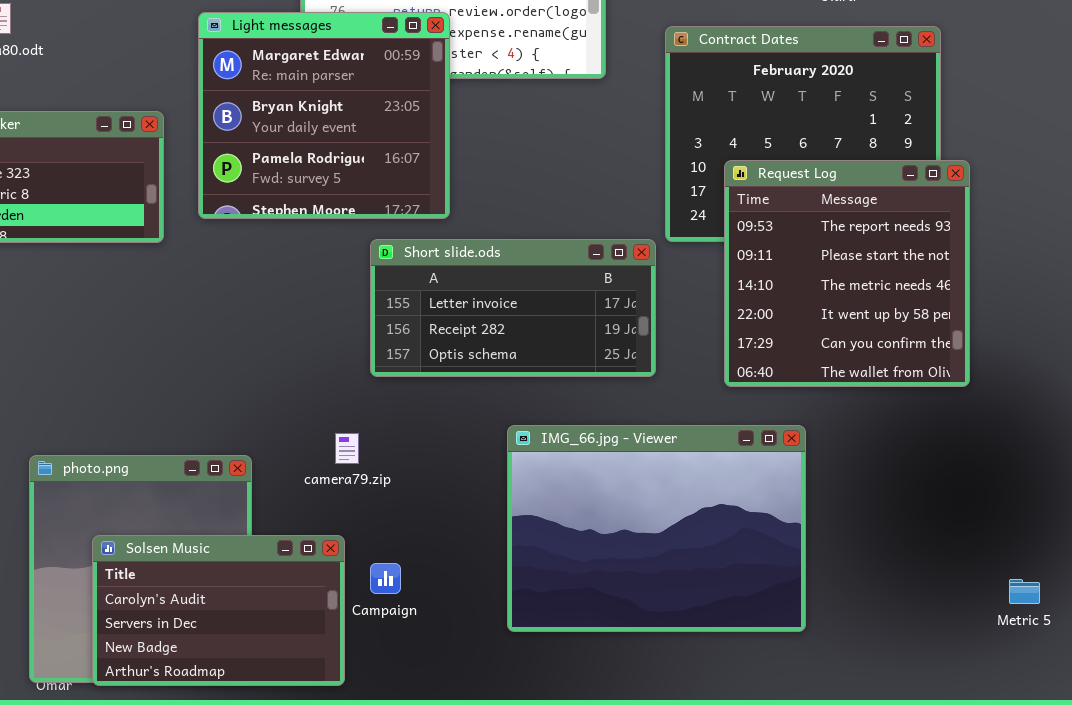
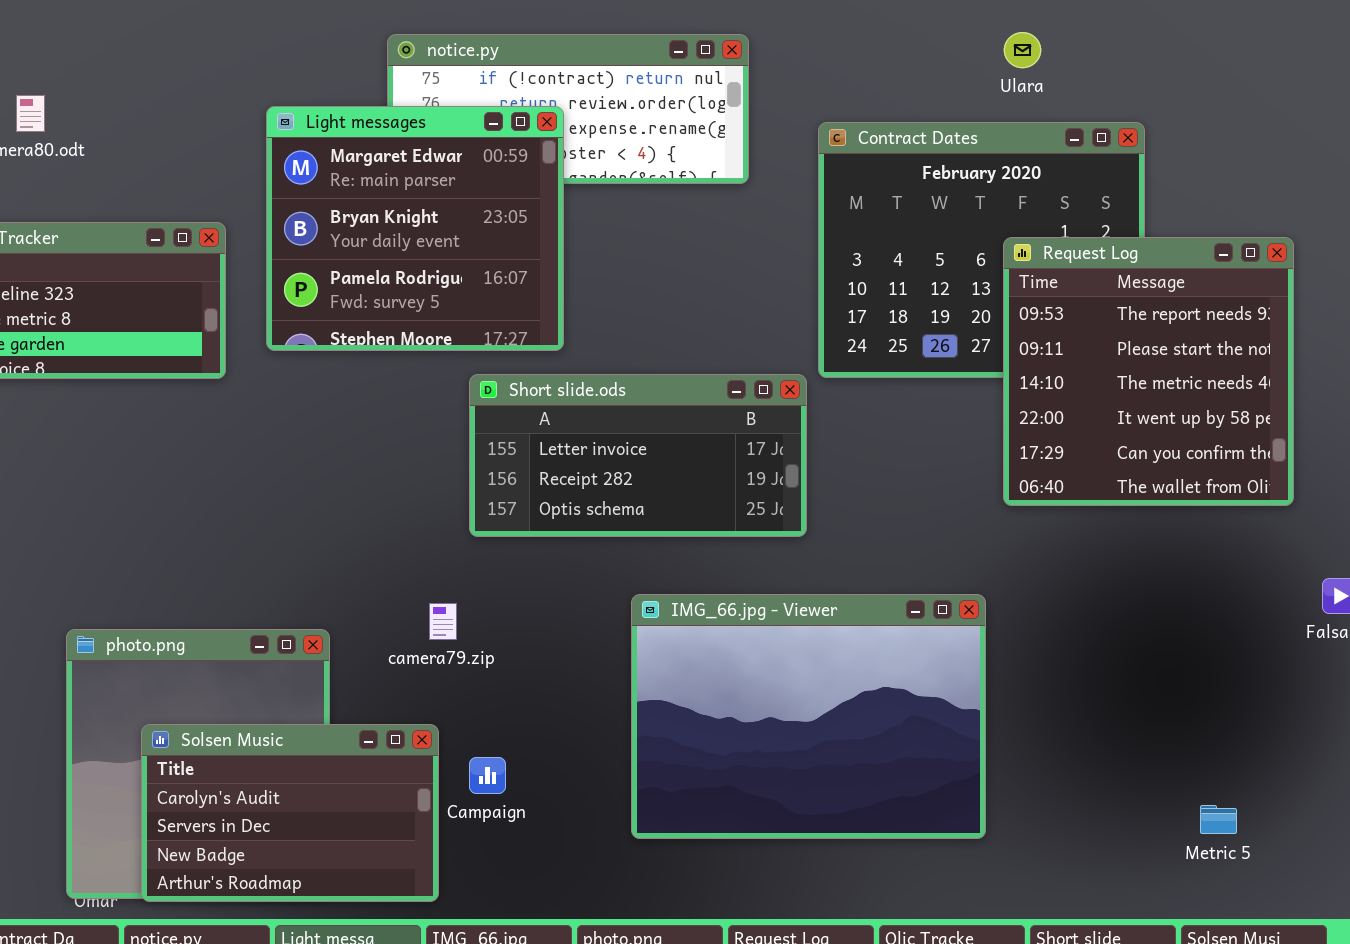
Request Log: [724,160,970,387] -> [1003,237,1294,506], moved
Metric 5: [1009,579,1040,604] -> [1200,805,1237,834], moved

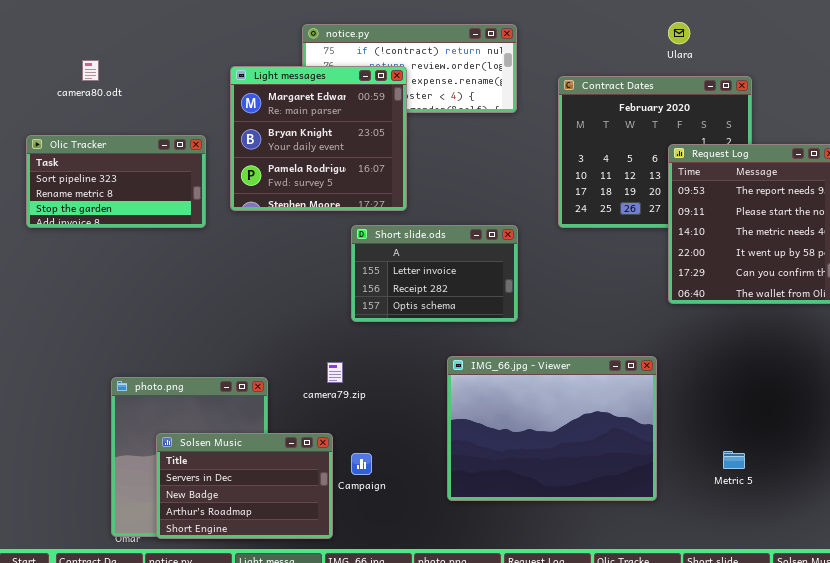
Short slide.ods: [469,374,807,537] -> [351,225,518,322], resized
Solsen Music: [141,724,439,902] -> [156,433,333,539], scrolled down 1 row
Metric 5: [1200,805,1237,834] -> [723,451,745,469], moved

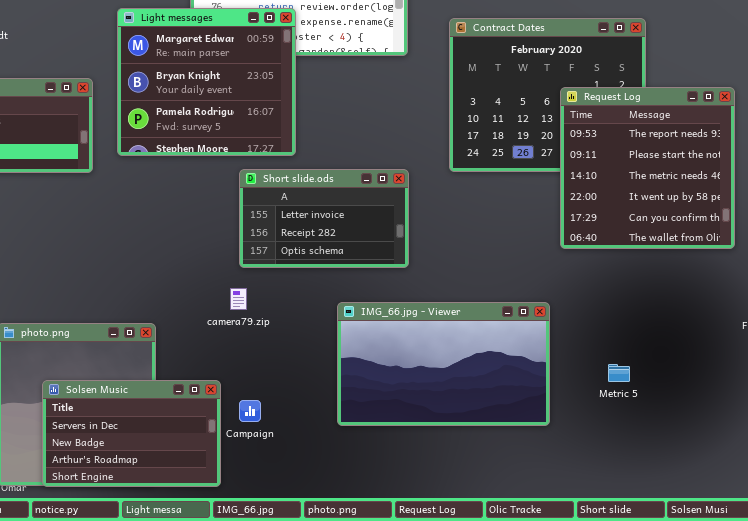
IMG_66.jpg - Viewer: [447,356,657,501] -> [337,302,550,426], resized
camera79.zip: [327,362,343,383] -> [230,288,247,310], moved
Metric 5: [723,451,745,469] -> [608,364,630,382], moved

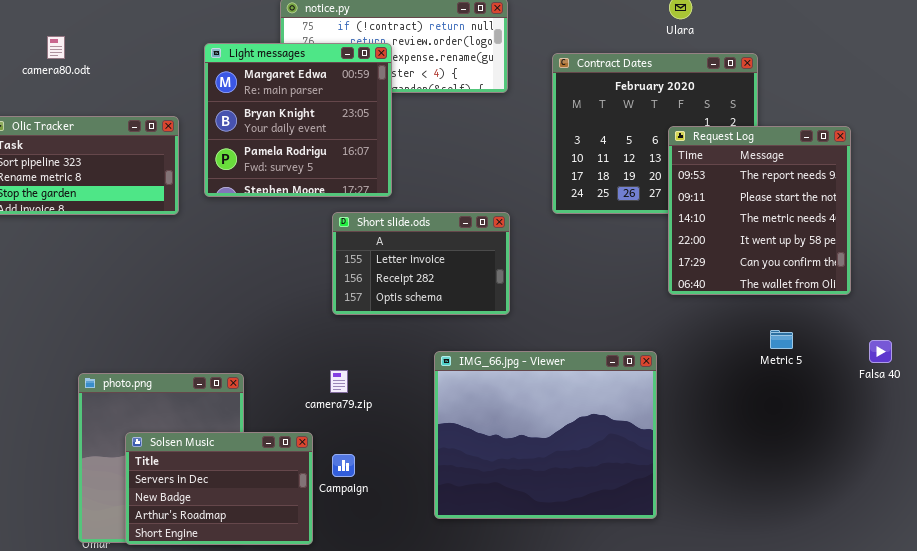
camera79.zip: [230,288,247,310] -> [330,370,348,393], moved
IMG_66.jpg - Viewer: [337,302,550,426] -> [434,351,657,519], resized
Metric 5: [608,364,630,382] -> [770,330,793,349], moved

